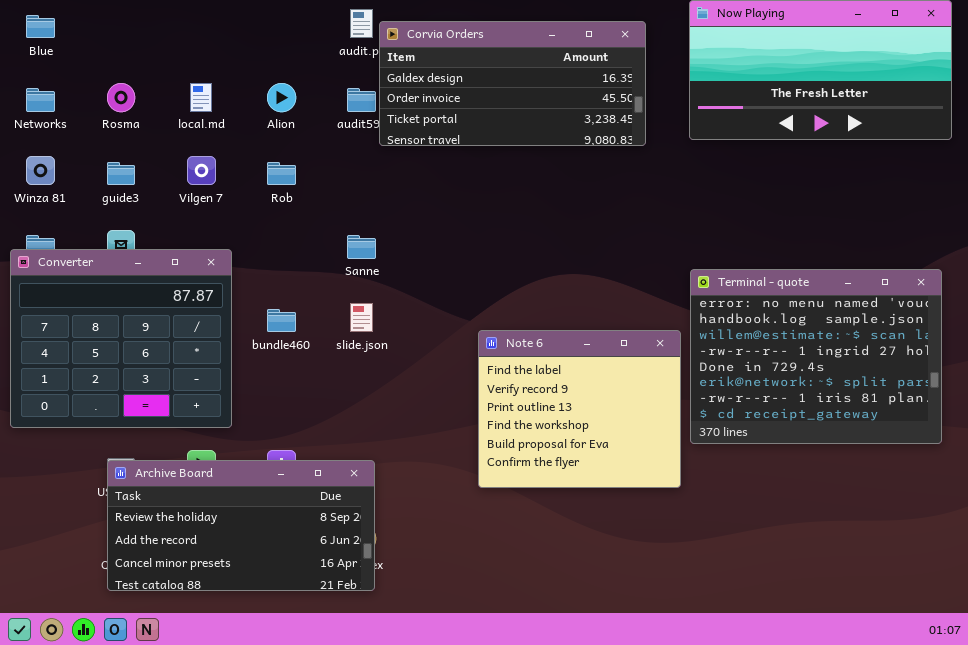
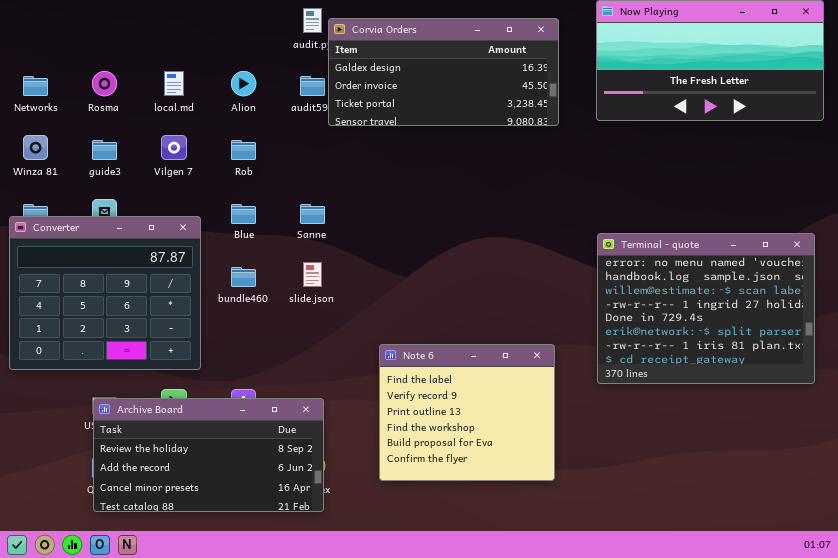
Blue: [26,15,55,38] -> [231,204,256,224], moved
Note 6: [478,330,681,488] -> [379,344,555,481], moved

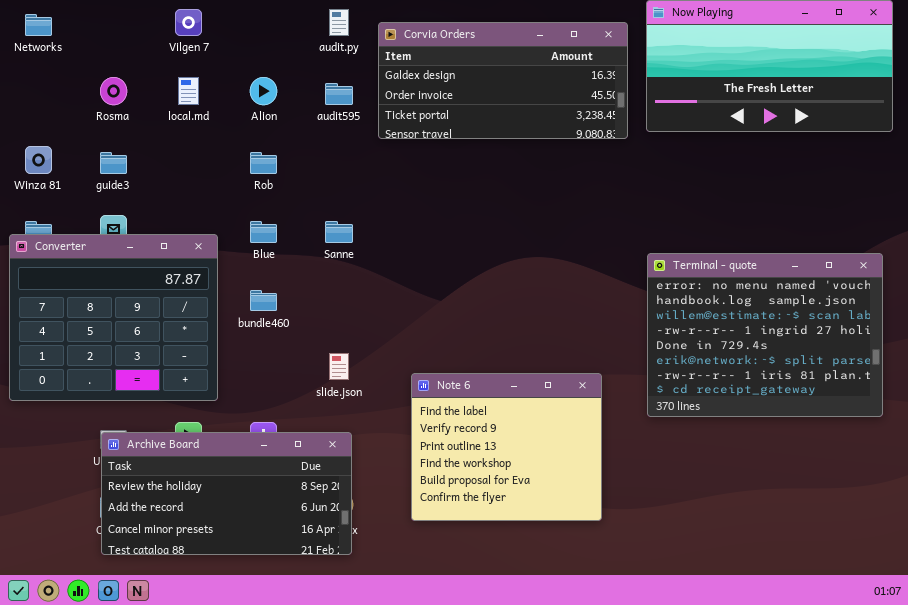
Corvia Orders: [328,18,559,126] -> [378,22,628,139], moved
Networks: [23,76,48,96] -> [25,14,52,36], moved
Vilgen 7: [161,135,187,160] -> [175,9,202,36], moved
slide.json: [303,262,322,287] -> [329,353,349,380], moved

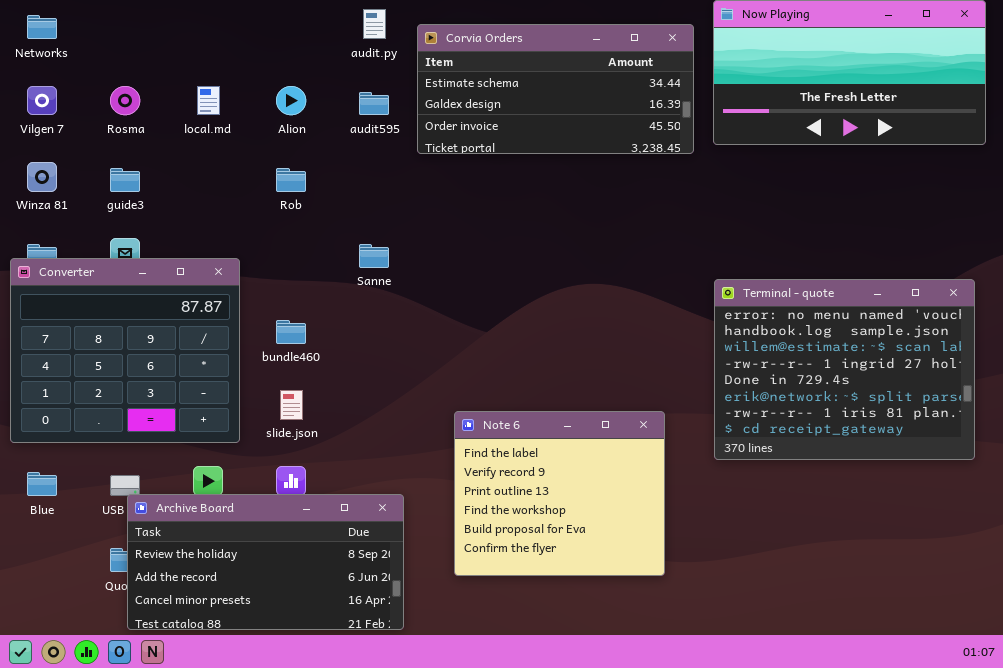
Vilgen 7: [175,9,202,36] -> [27,86,57,115], moved
Corvia Orders: [378,22,628,139] -> [417,24,694,154], scrolled up 1 row
Blue: [250,221,277,243] -> [27,472,57,496], moved
slide.json: [329,353,349,380] -> [280,390,303,420], moved
Archive Board: [101,432,352,555] -> [127,494,404,630], moved

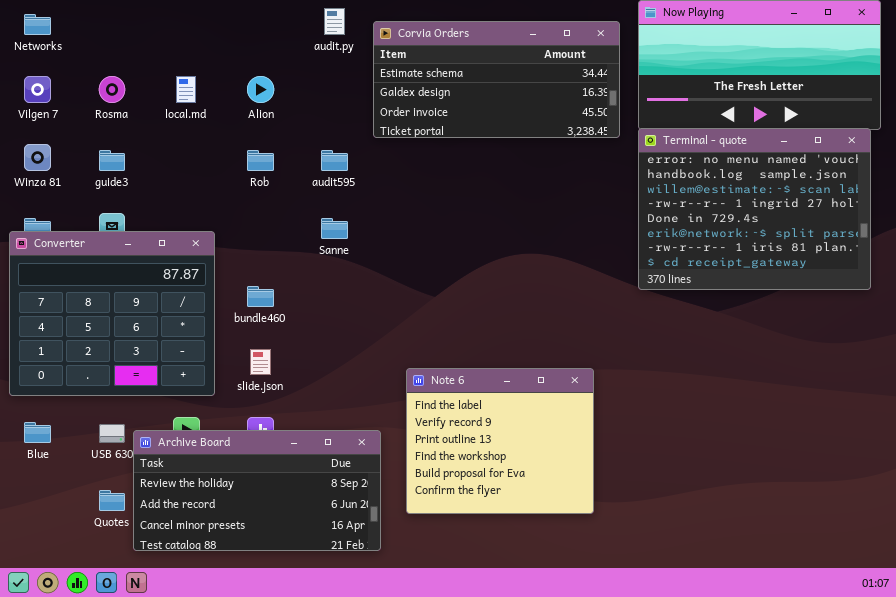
audit595: [359,92,389,115] -> [321,150,348,171], moved
Terminal - quote: [714,279,975,460] -> [638,128,871,290], moved
Archive Board: [127,494,404,630] -> [133,430,381,551], moved

